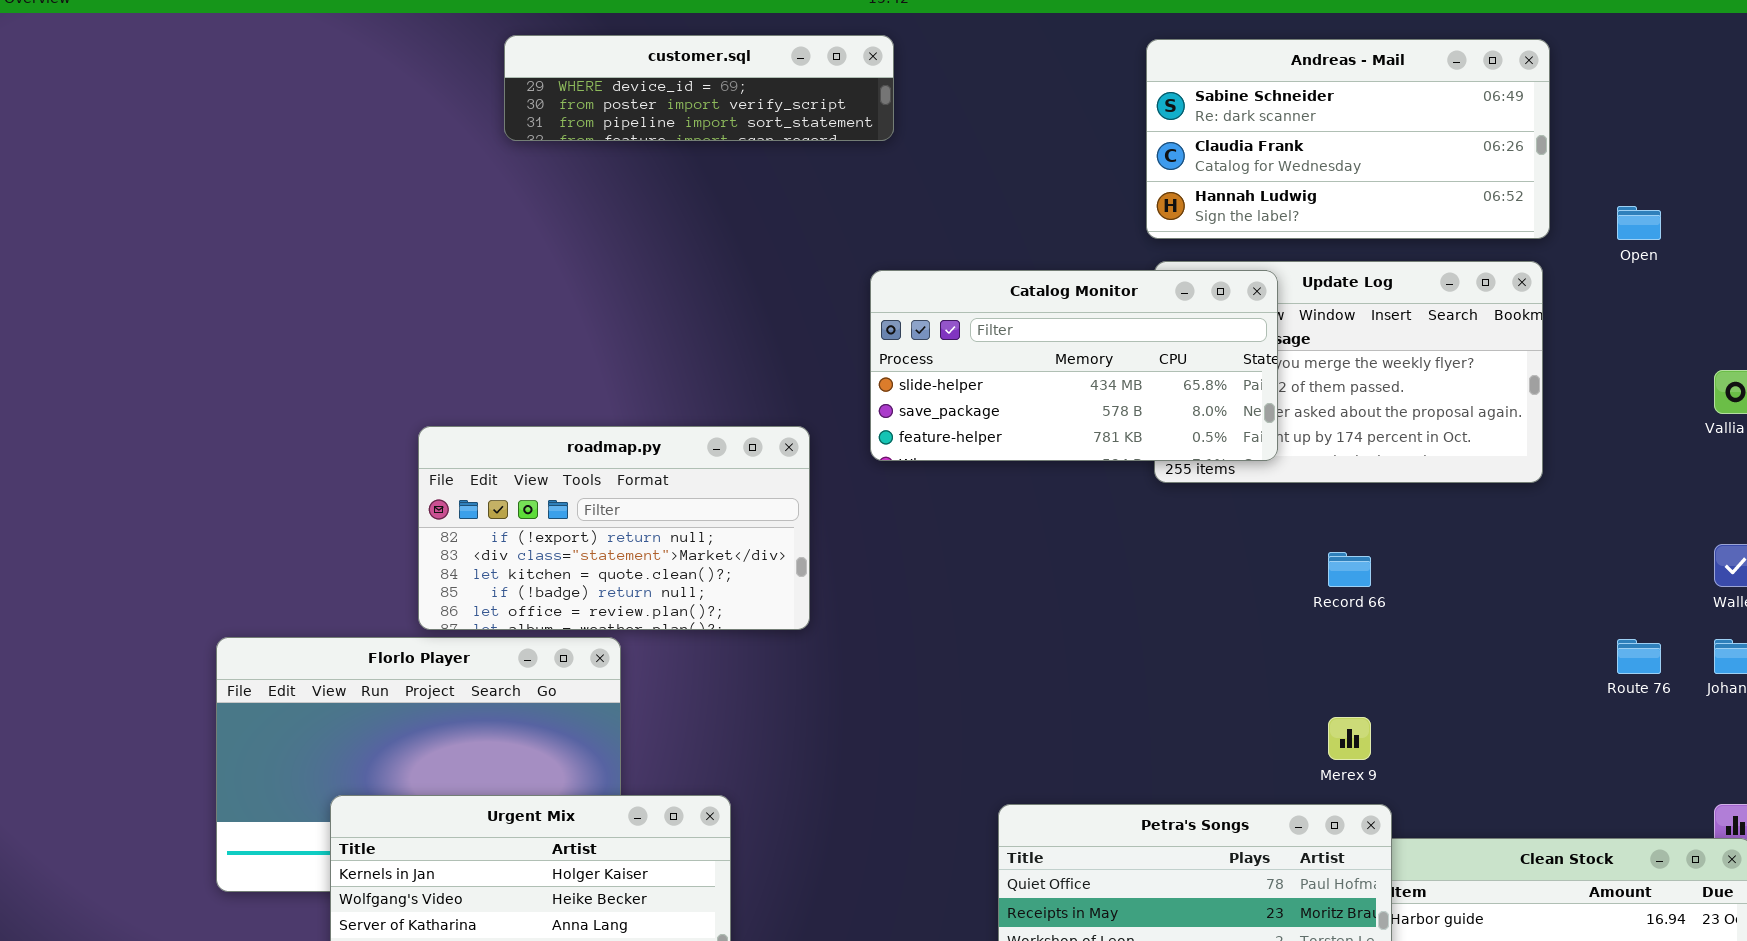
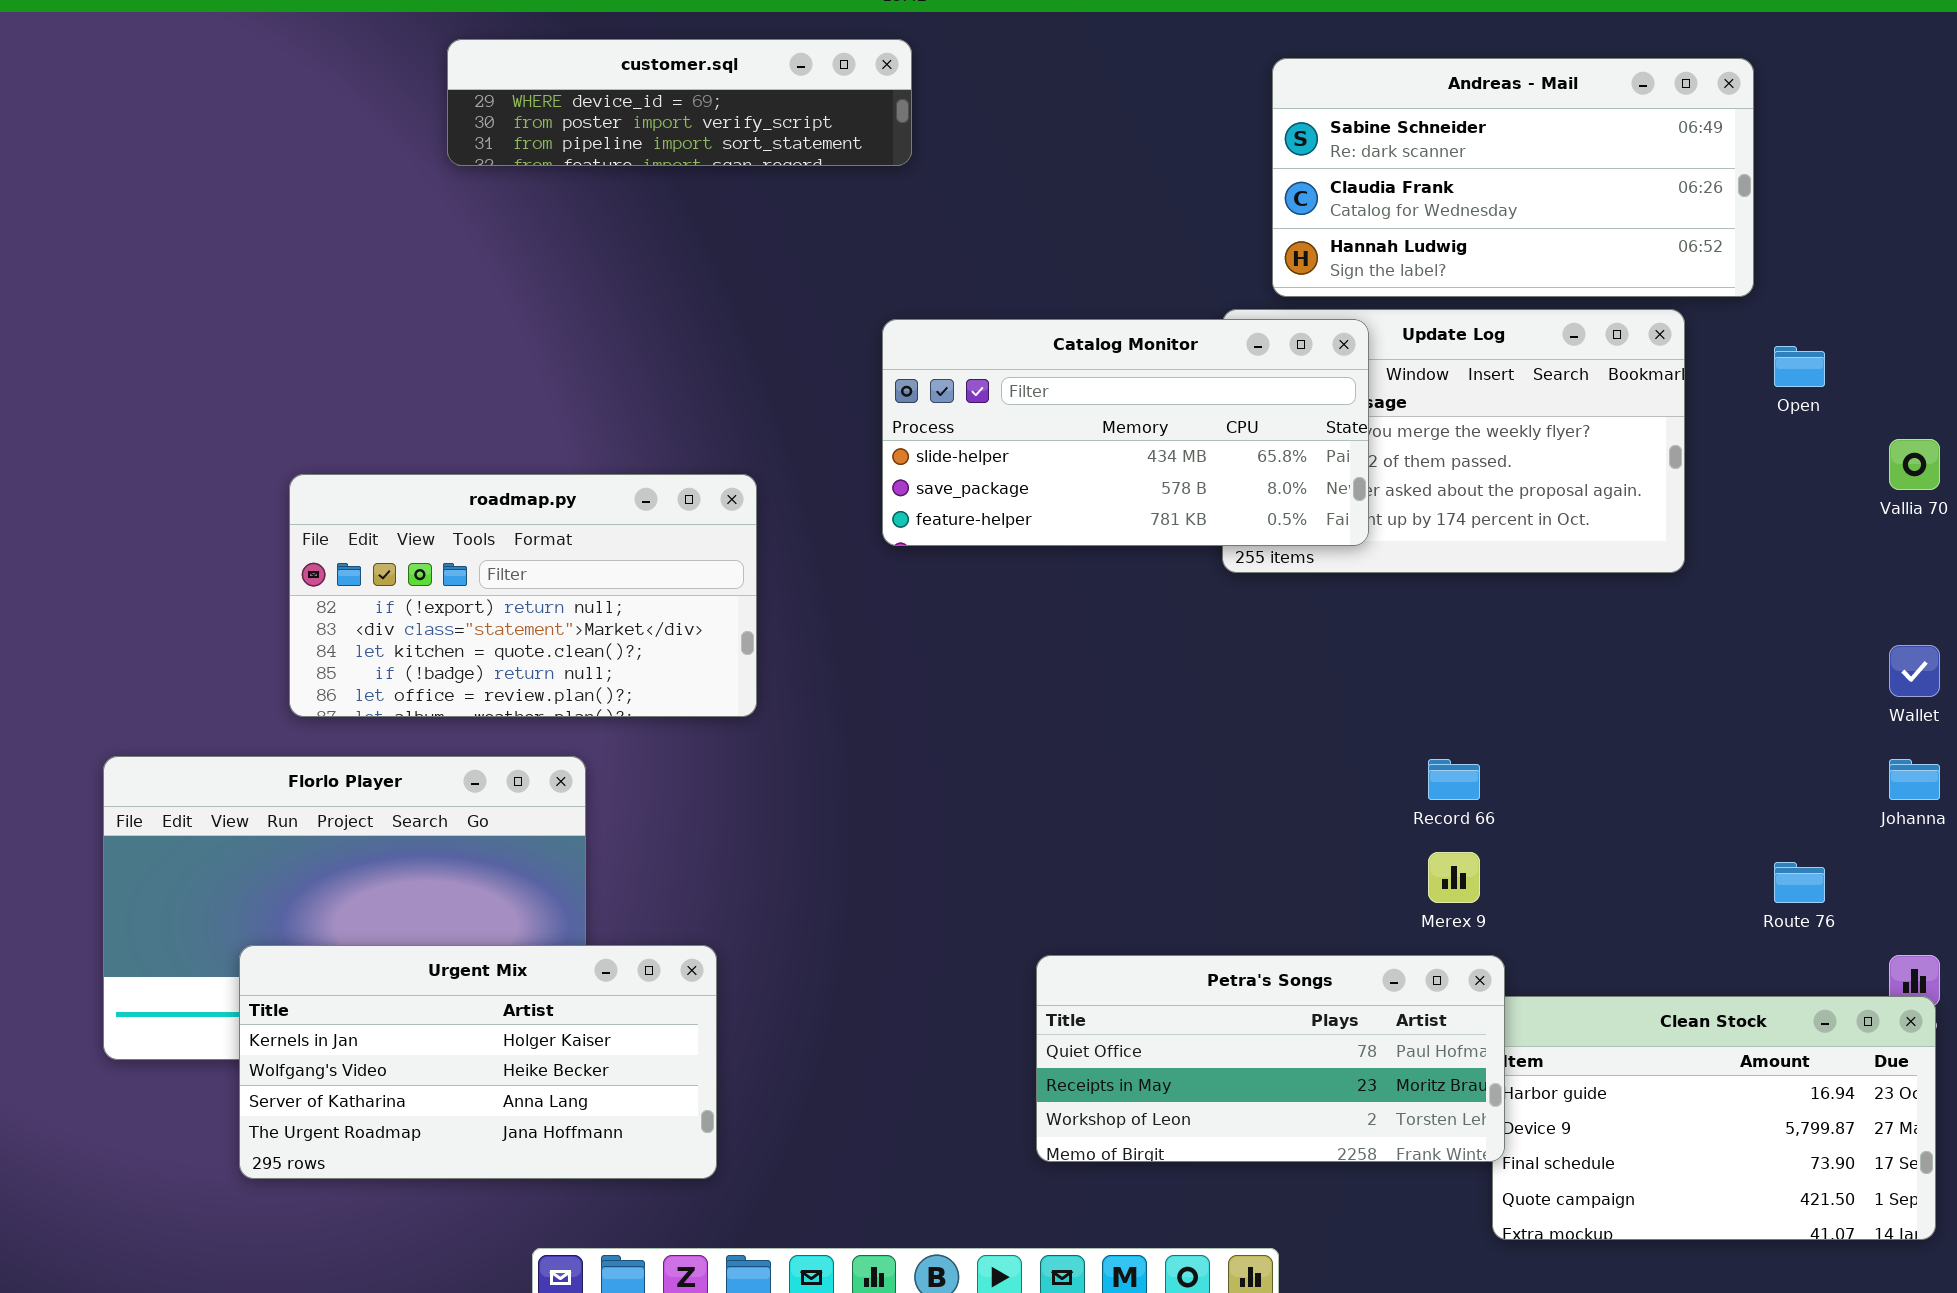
Andreas - Mail: [1146,39,1550,239] -> [1272,58,1754,297], moved
Open: [1617,206,1661,240] -> [1774,346,1825,387], moved
roadmap.py: [418,426,810,630] -> [289,474,757,717], moved
Record 66: [1328,552,1371,587] -> [1428,759,1480,800], moved
Route 76: [1617,639,1661,674] -> [1774,862,1825,903], moved

